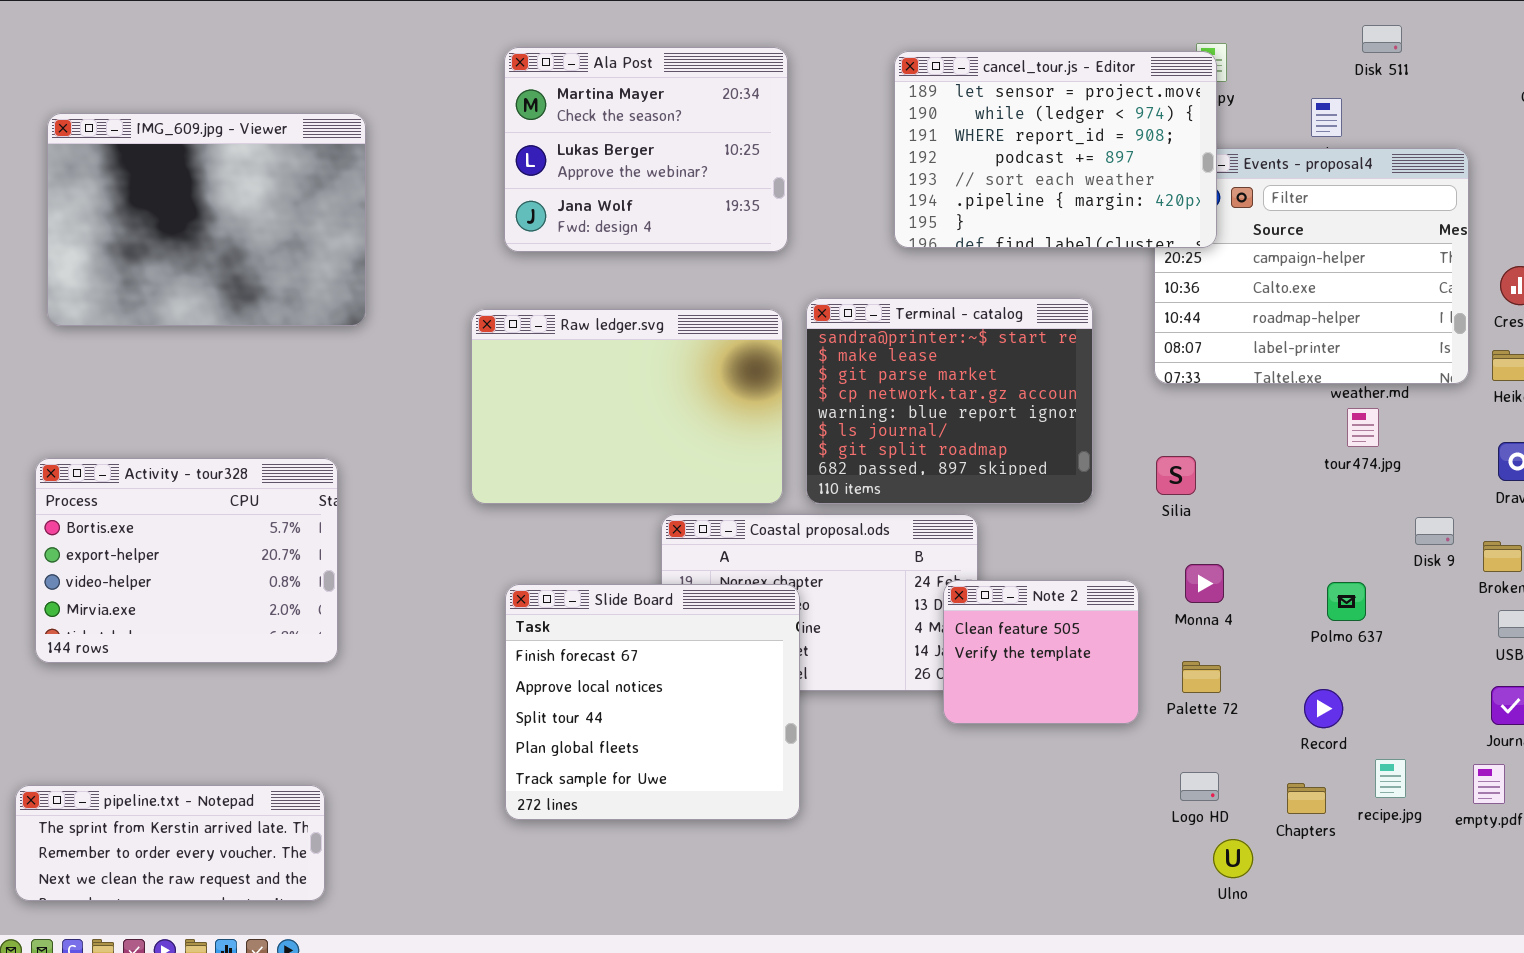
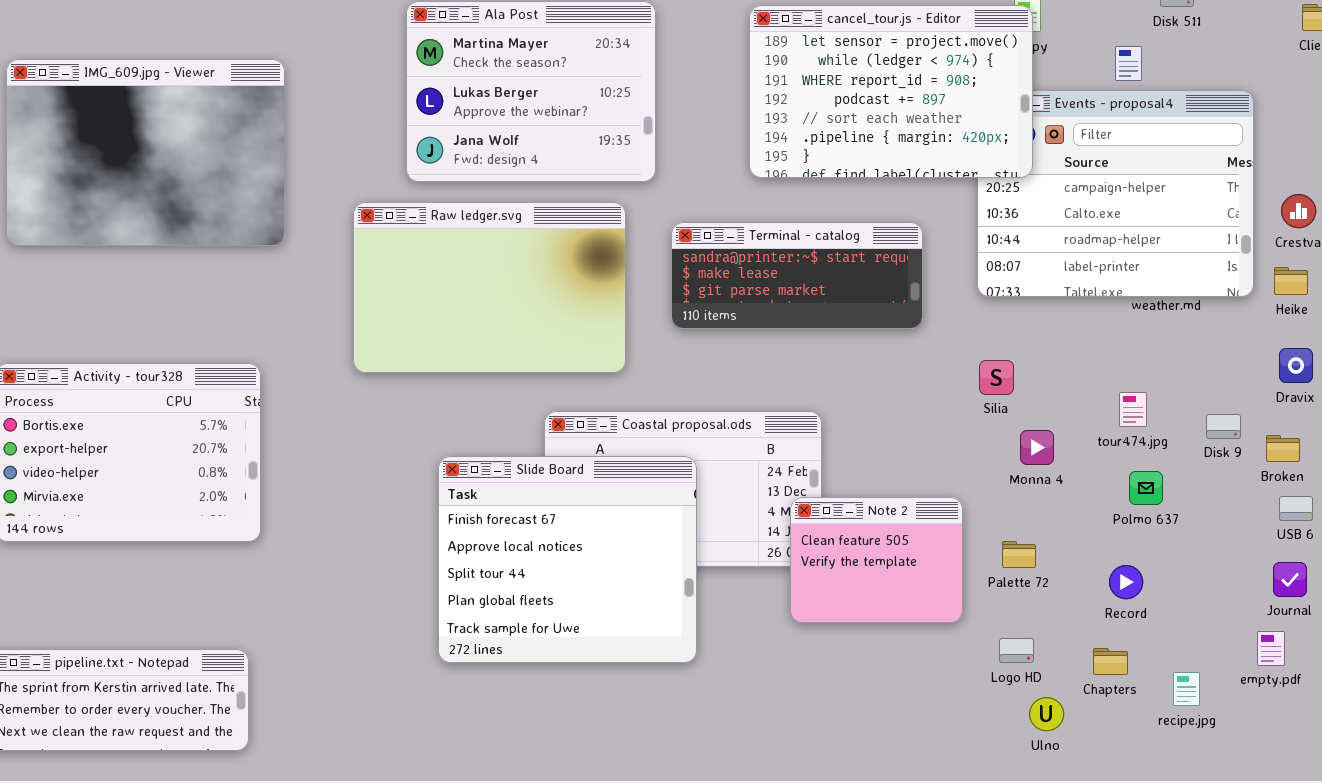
Terminal - catalog: [806,298,1093,504] -> [671,222,923,329], resized
Raw ledger.svg: [471,309,783,504] -> [353,202,626,373], moved
tour474.jpg: [1347,408,1379,447] -> [1119,392,1147,427], moved
Monna 4: [1185,564,1224,603] -> [1020,430,1054,465], moved
Note 2: [943,580,1139,724] -> [790,497,963,623], moved
Slide Board: [505,584,800,820] -> [438,456,697,663], moved
recipe.jpg: [1375,759,1406,798] -> [1173,672,1200,706], moved

